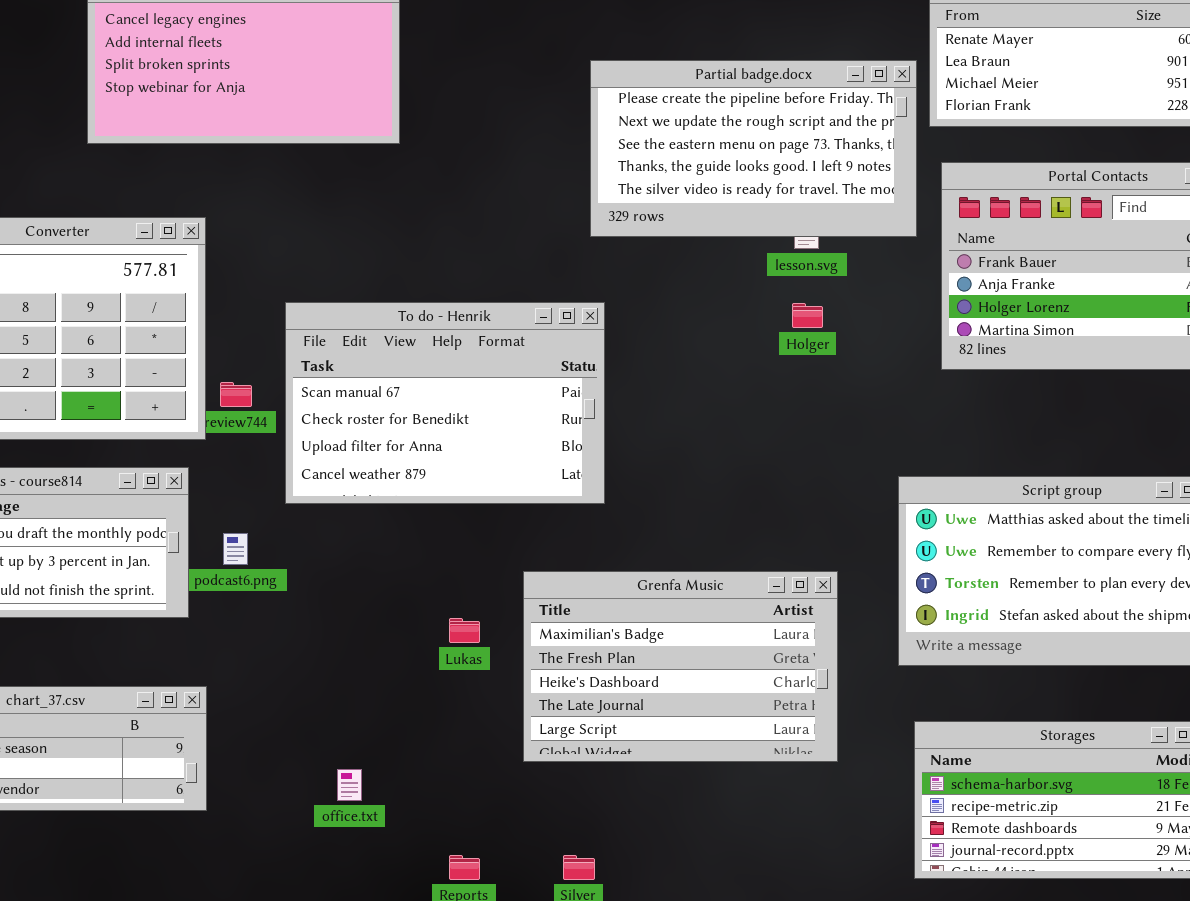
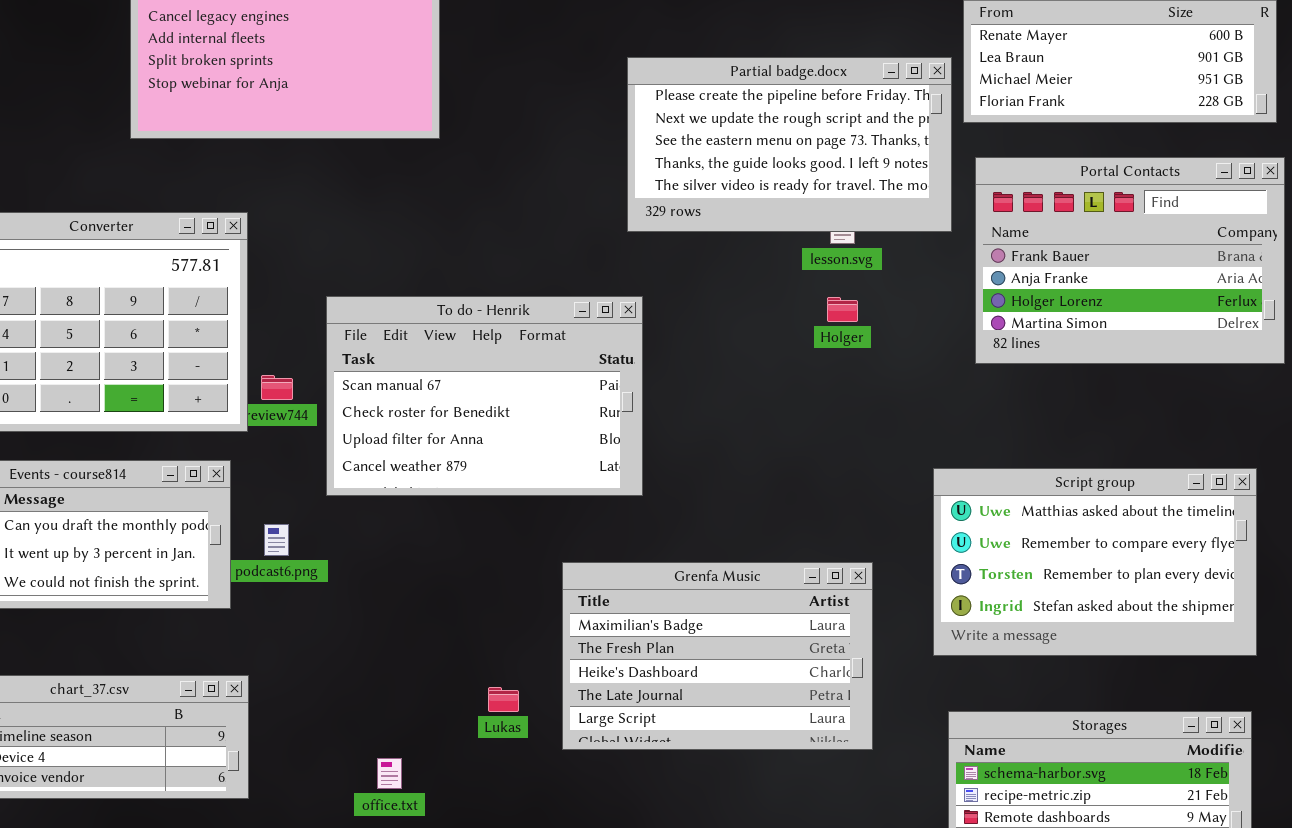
Lukas: [449,618,480,643] -> [488,687,519,712], moved

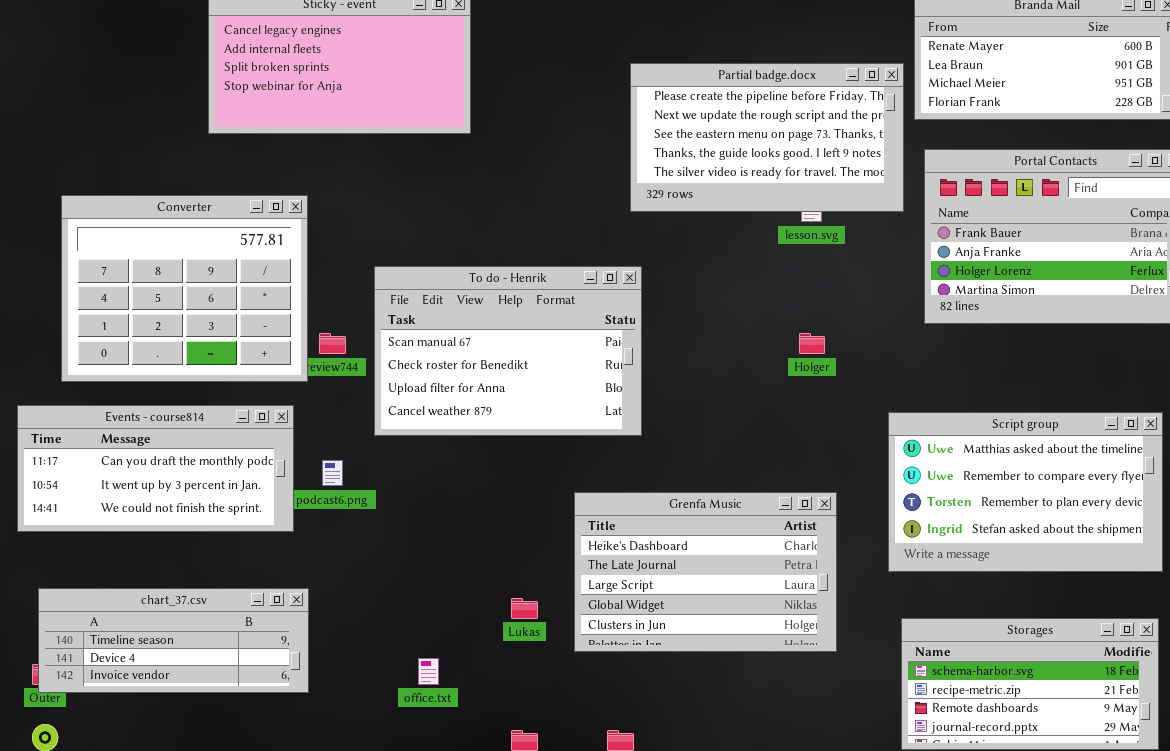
Holger: [827,297,858,322] -> [799,333,825,354], moved
Grenfa Music: [562,562,873,750] -> [574,492,837,652], scrolled down 2 rows

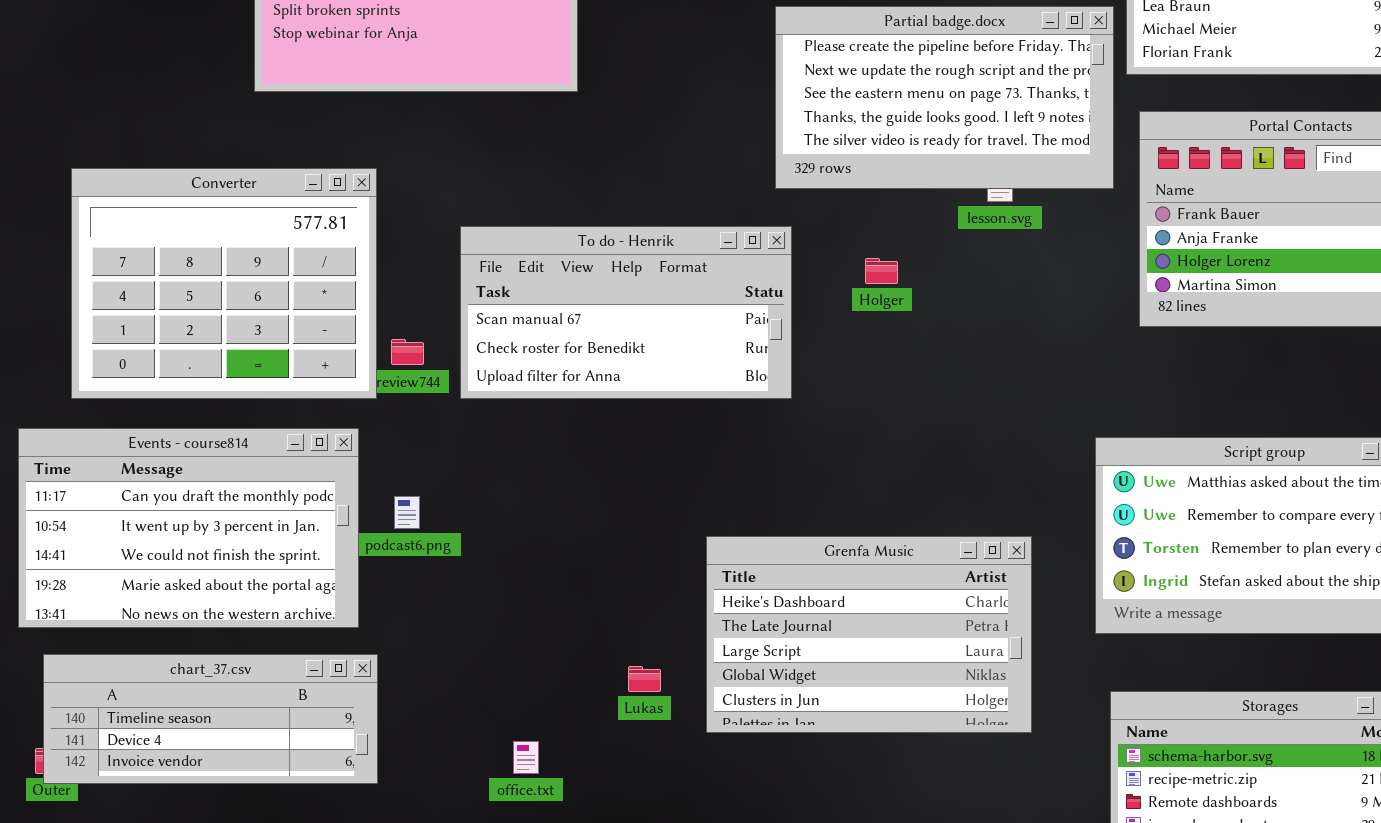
To do - Henrik: [374,266,642,436] -> [460,226,792,399], moved, resized
Holger: [799,333,825,354] -> [865,258,898,284], moved
Events - course814: [17,405,294,532] -> [18,428,359,628], resized

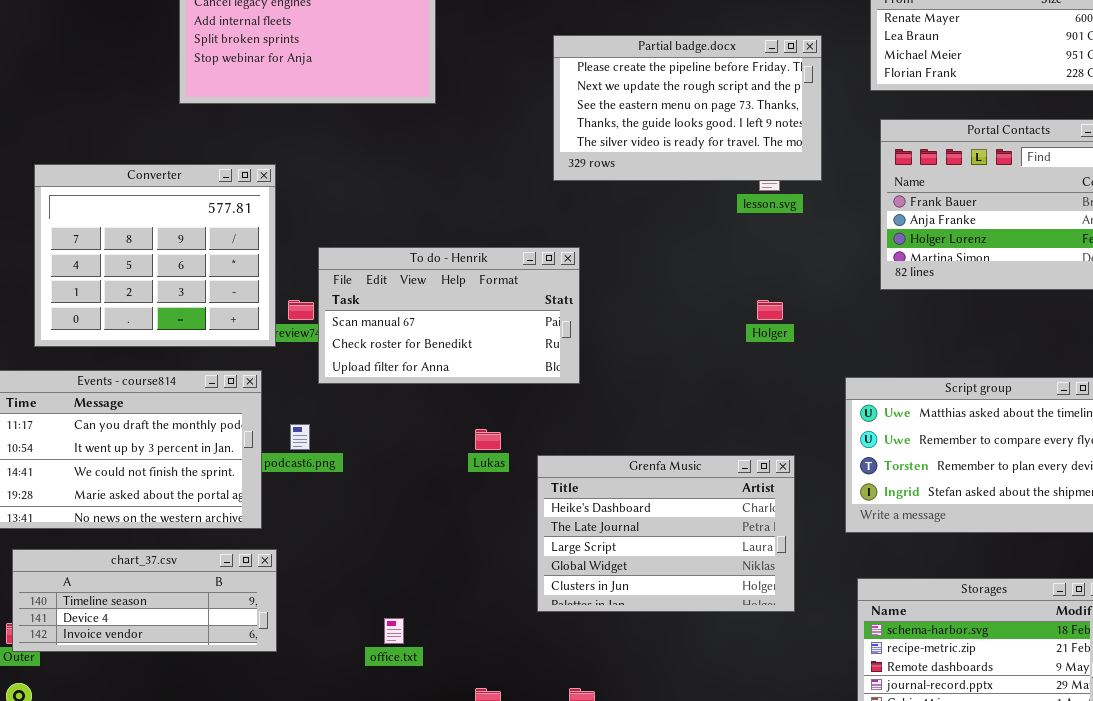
Partial badge.docx: [775,6,1114,189] -> [553,35,822,181], moved
To do - Henrik: [460,226,792,399] -> [318,247,580,384], moved
Holger: [865,258,898,284] -> [757,300,783,320], moved
Lukas: [628,666,661,692] -> [475,429,501,450], moved

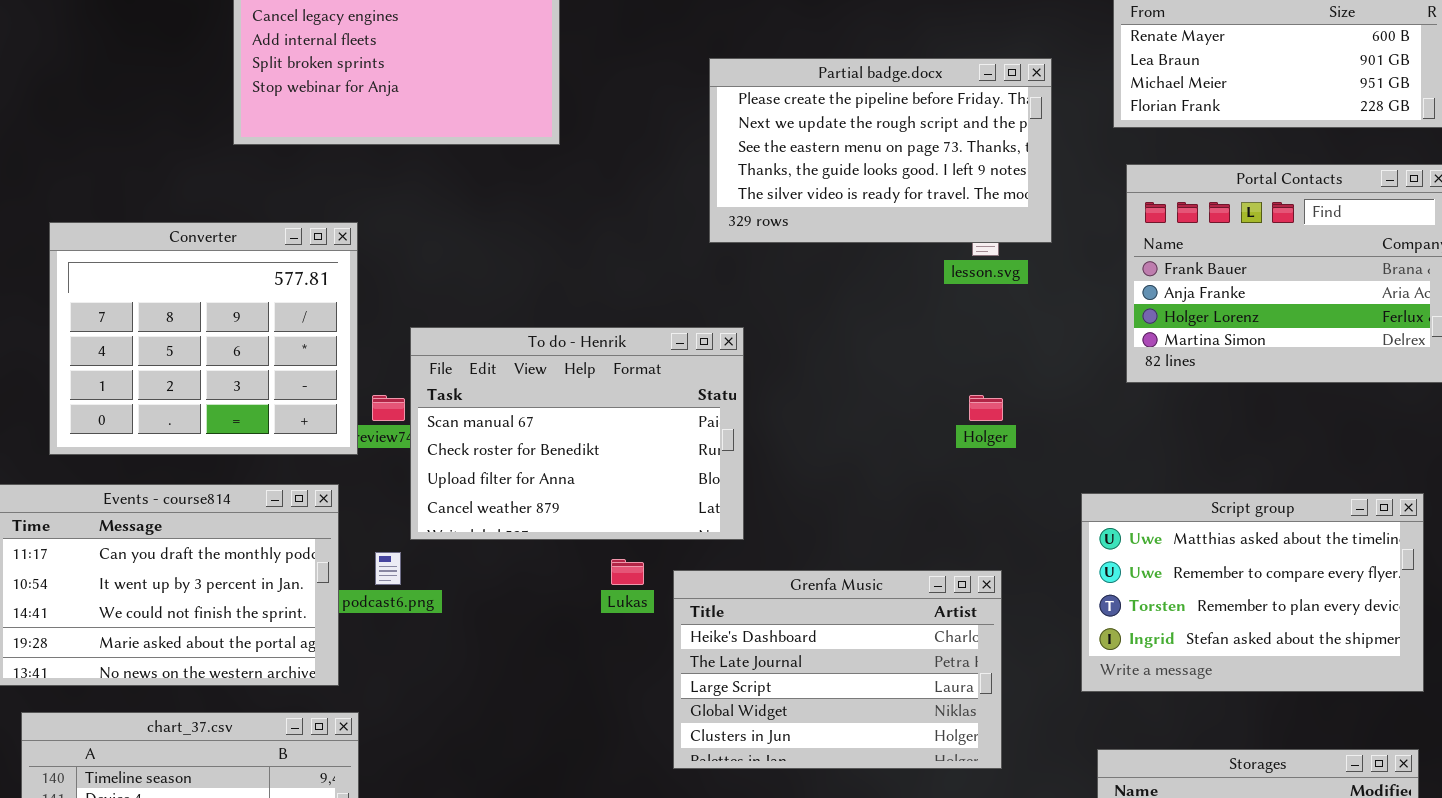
To do - Henrik: [318,247,580,384] -> [410,327,744,540], resized
Grenfa Music: [537,455,795,612] -> [673,570,1002,769], moved

